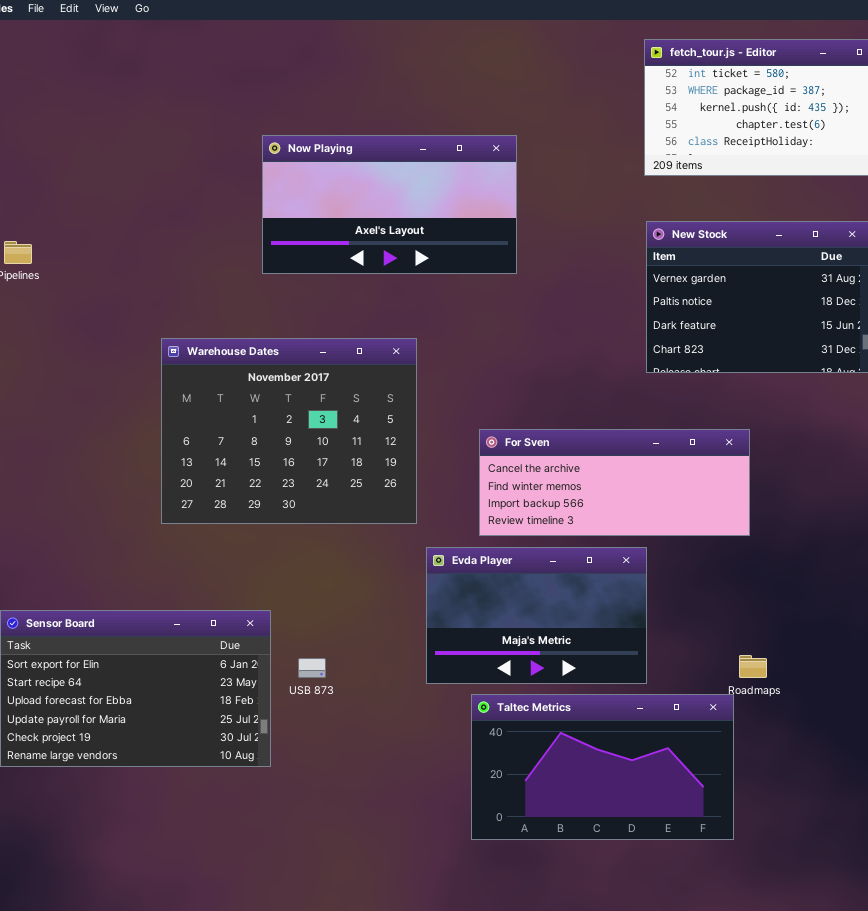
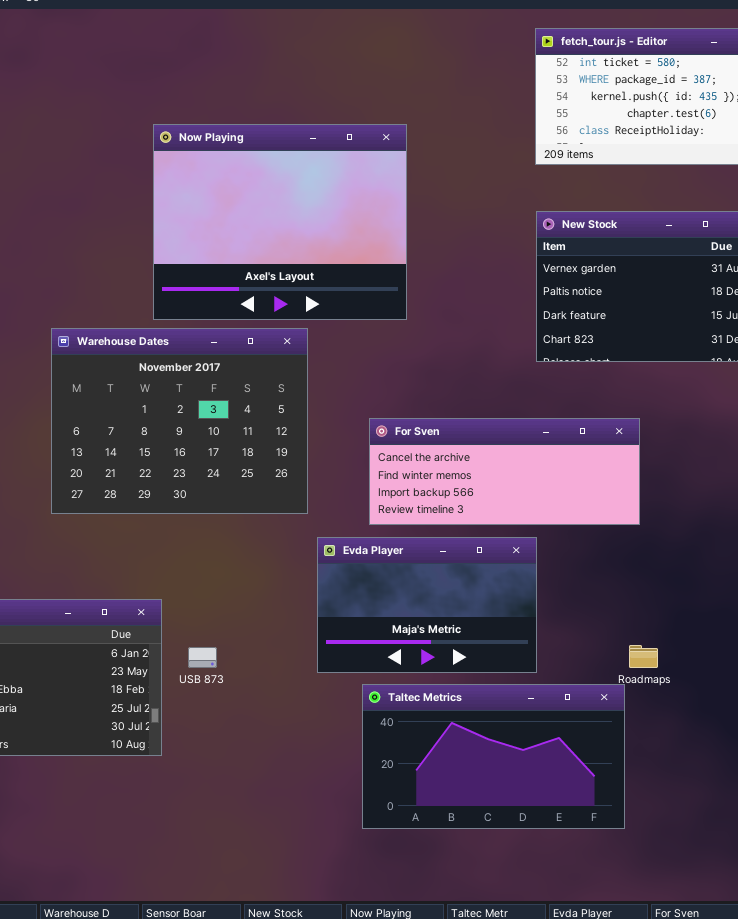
Now Playing: [262,135,517,274] -> [153,124,407,320], resized

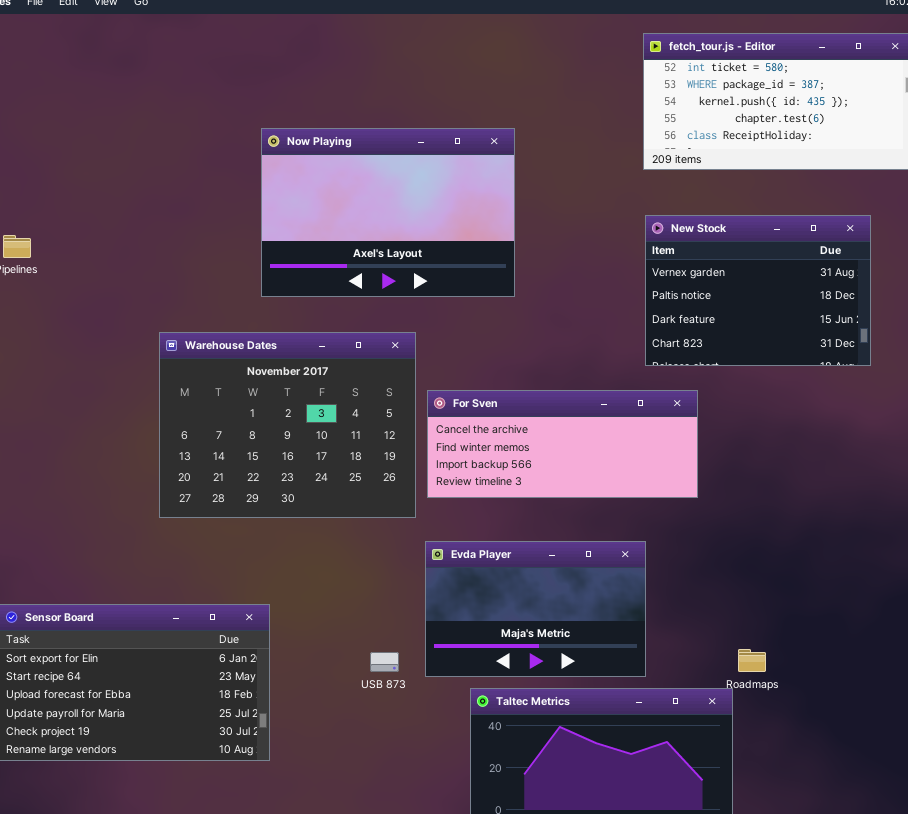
Now Playing: [153,124,407,320] -> [261,128,515,297], resized
For Sven: [369,418,640,525] -> [427,390,698,498], moved
USB 873: [188,647,217,668] -> [370,652,399,672], moved

